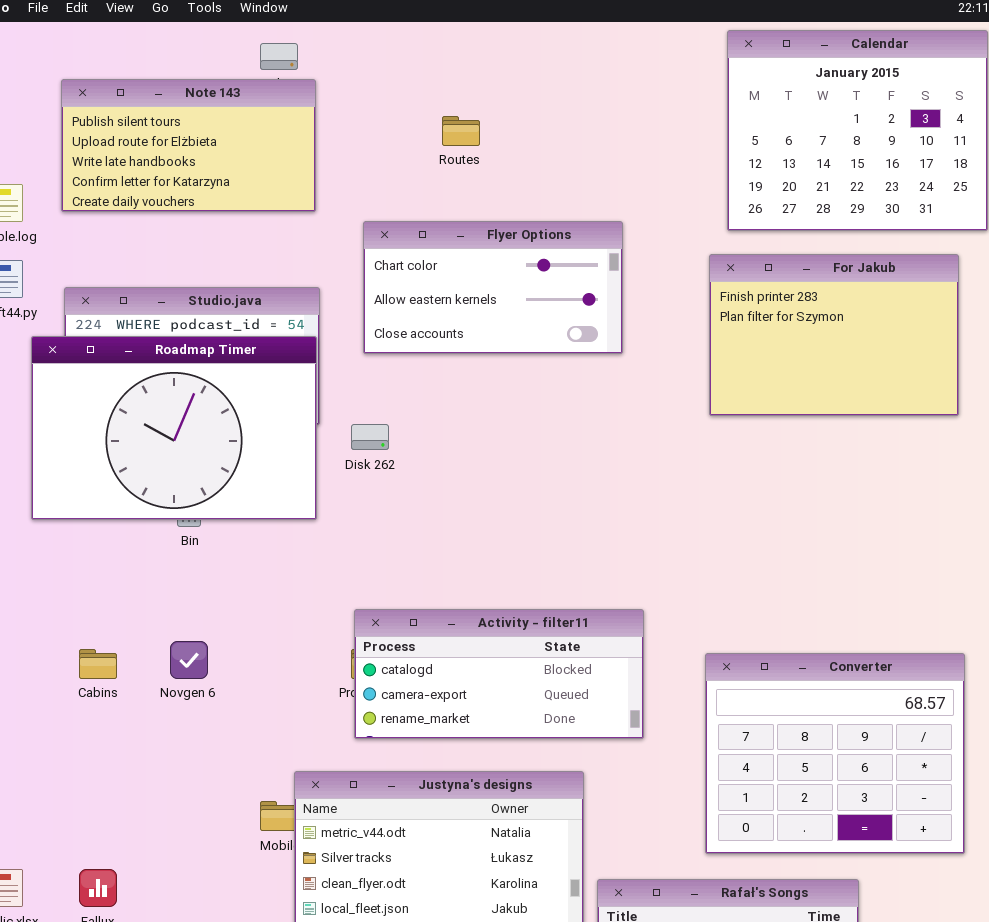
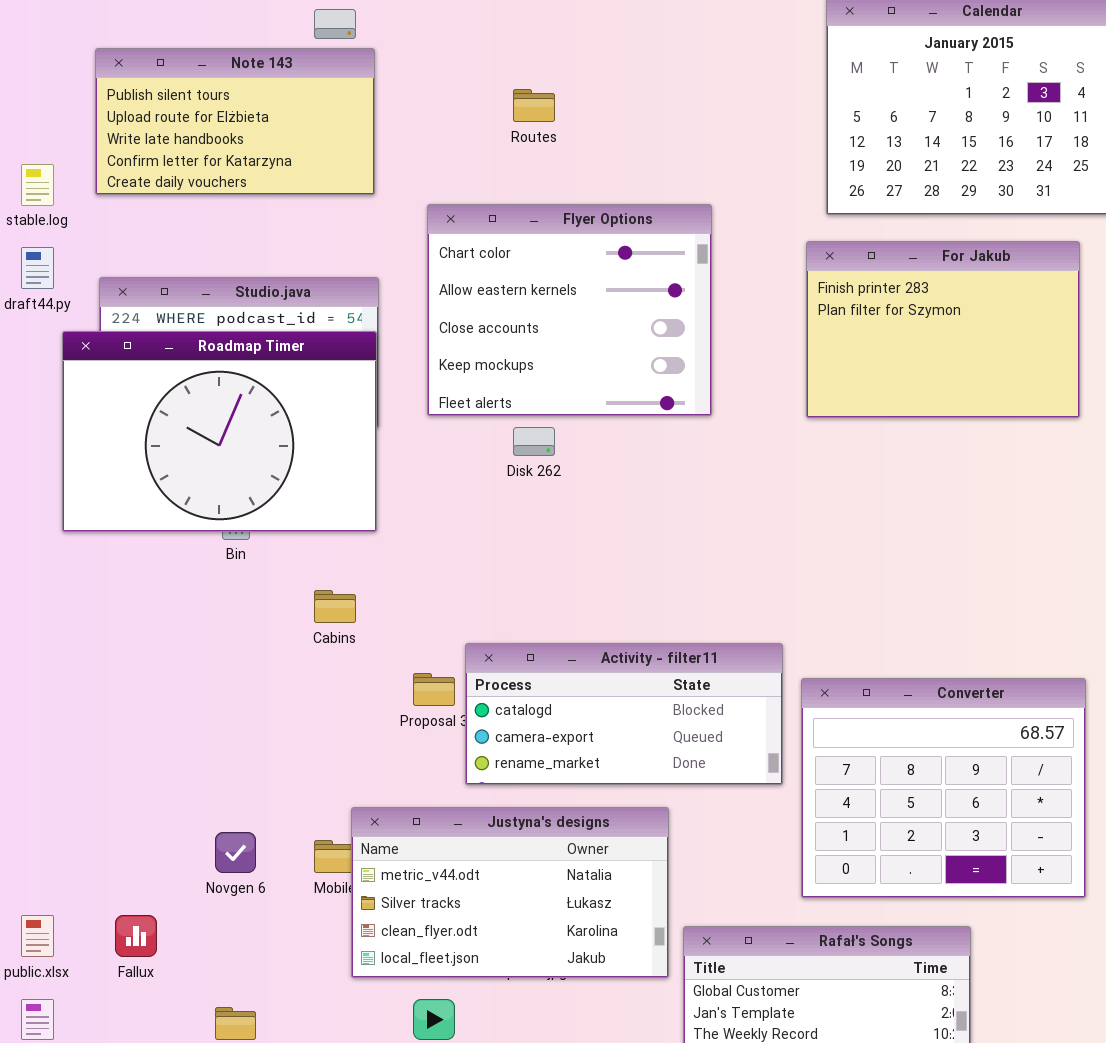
Flyer Options: [363,221,623,354] -> [427,204,712,416], resized
Disk 262: [351,424,389,450] -> [513,427,555,456], moved
Activity - filter11: [354,609,644,739] -> [465,643,783,785], moved
Novgen 6: [170,641,208,679] -> [215,832,256,873], moved
Cabins: [79,649,117,679] -> [314,590,356,623], moved

